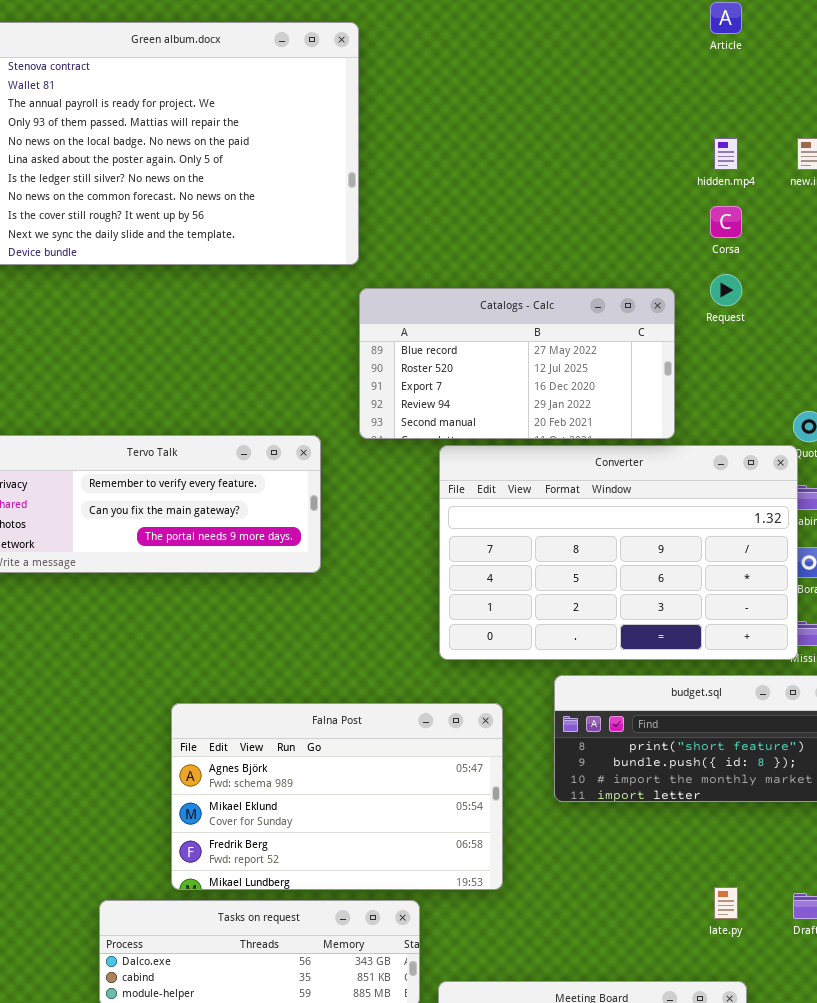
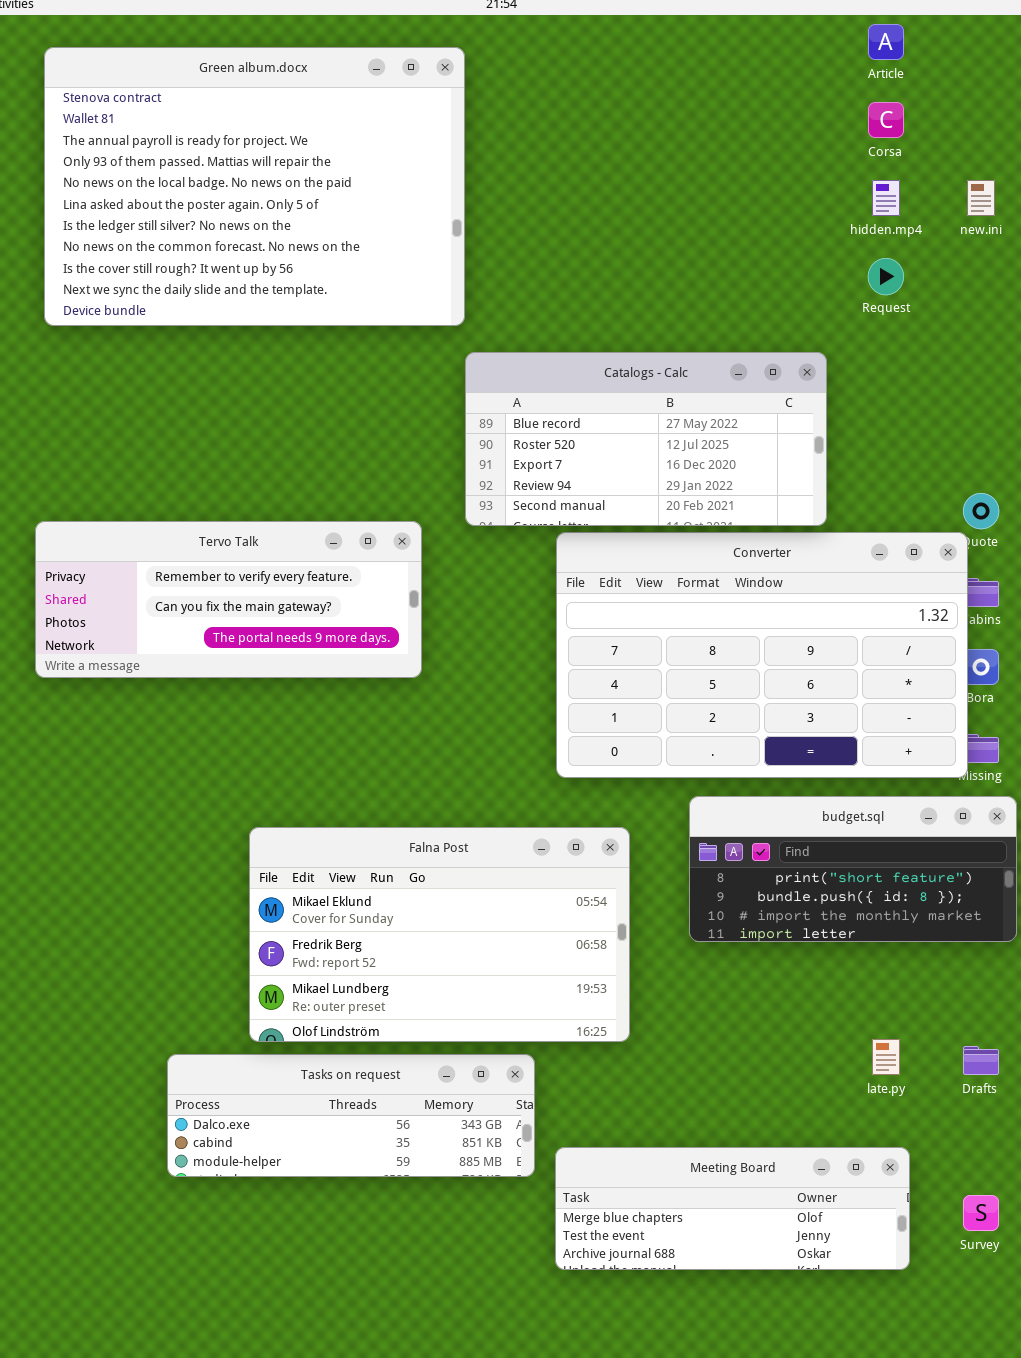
Corsa: [710,206,742,238] -> [868,102,904,138], moved
Request: [710,274,742,306] -> [868,258,904,295], moved
Falna Post: [171,703,503,890] -> [249,827,630,1042], scrolled down 1 row

